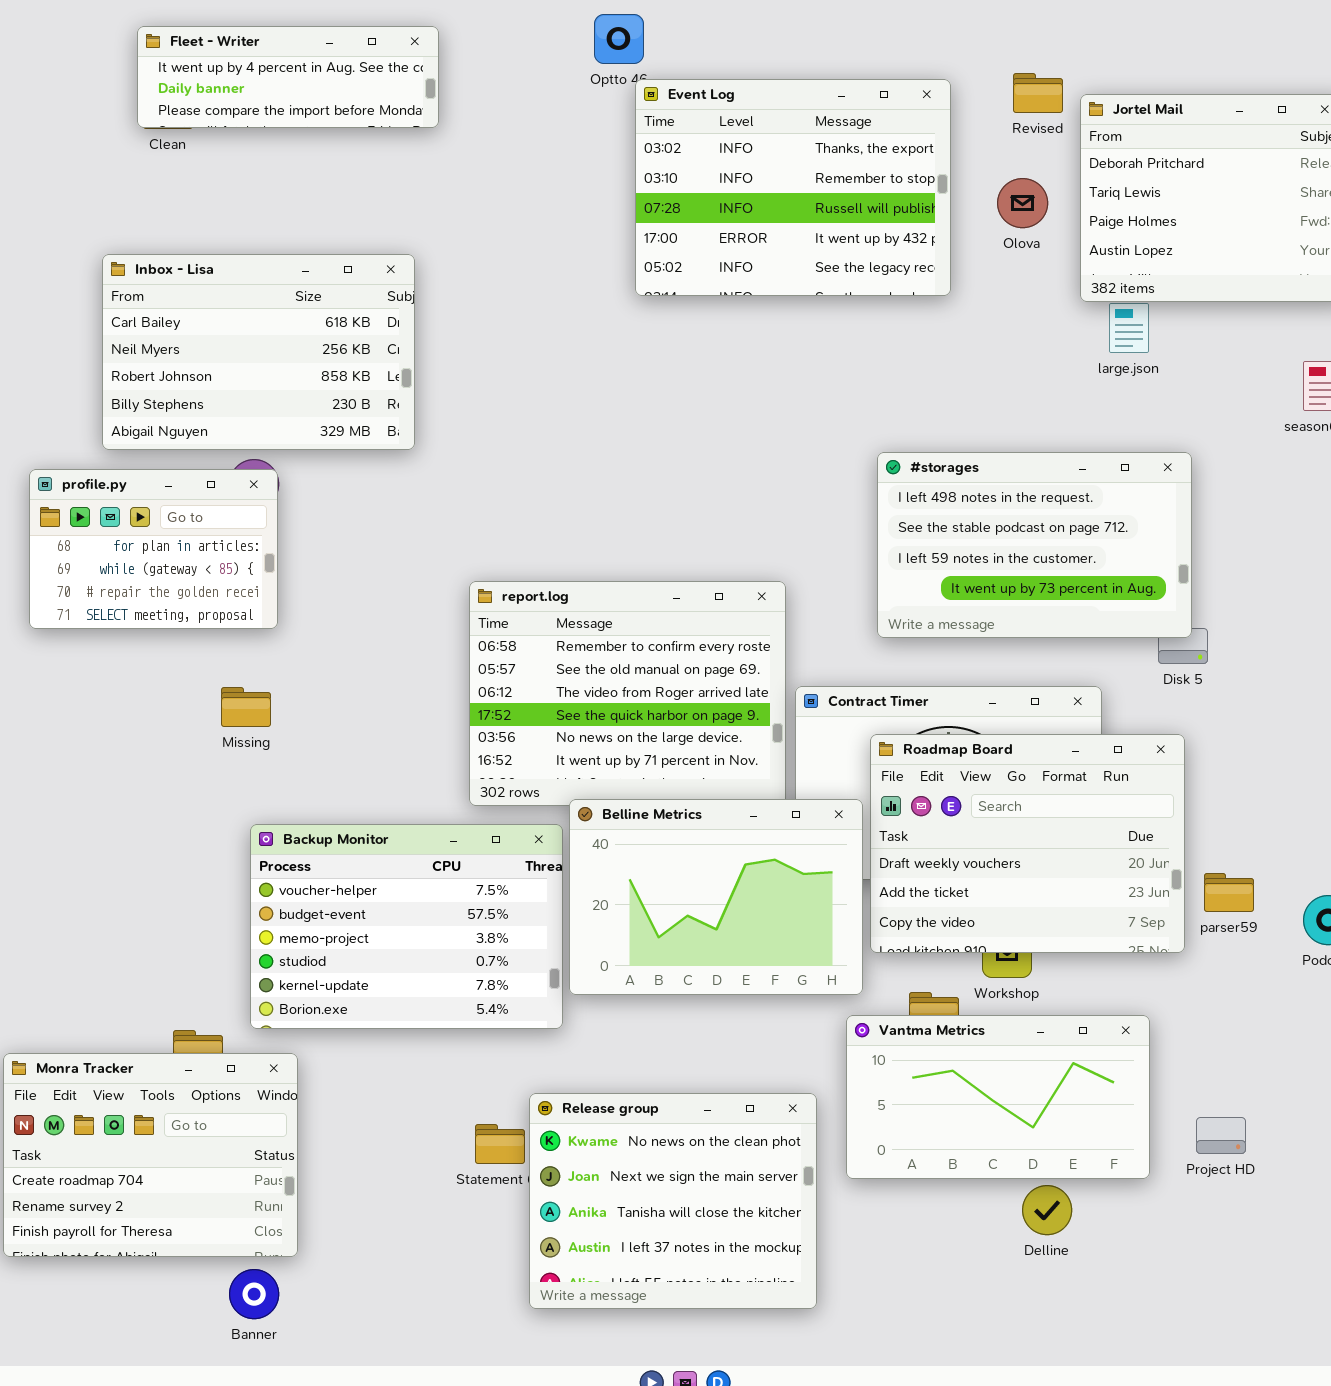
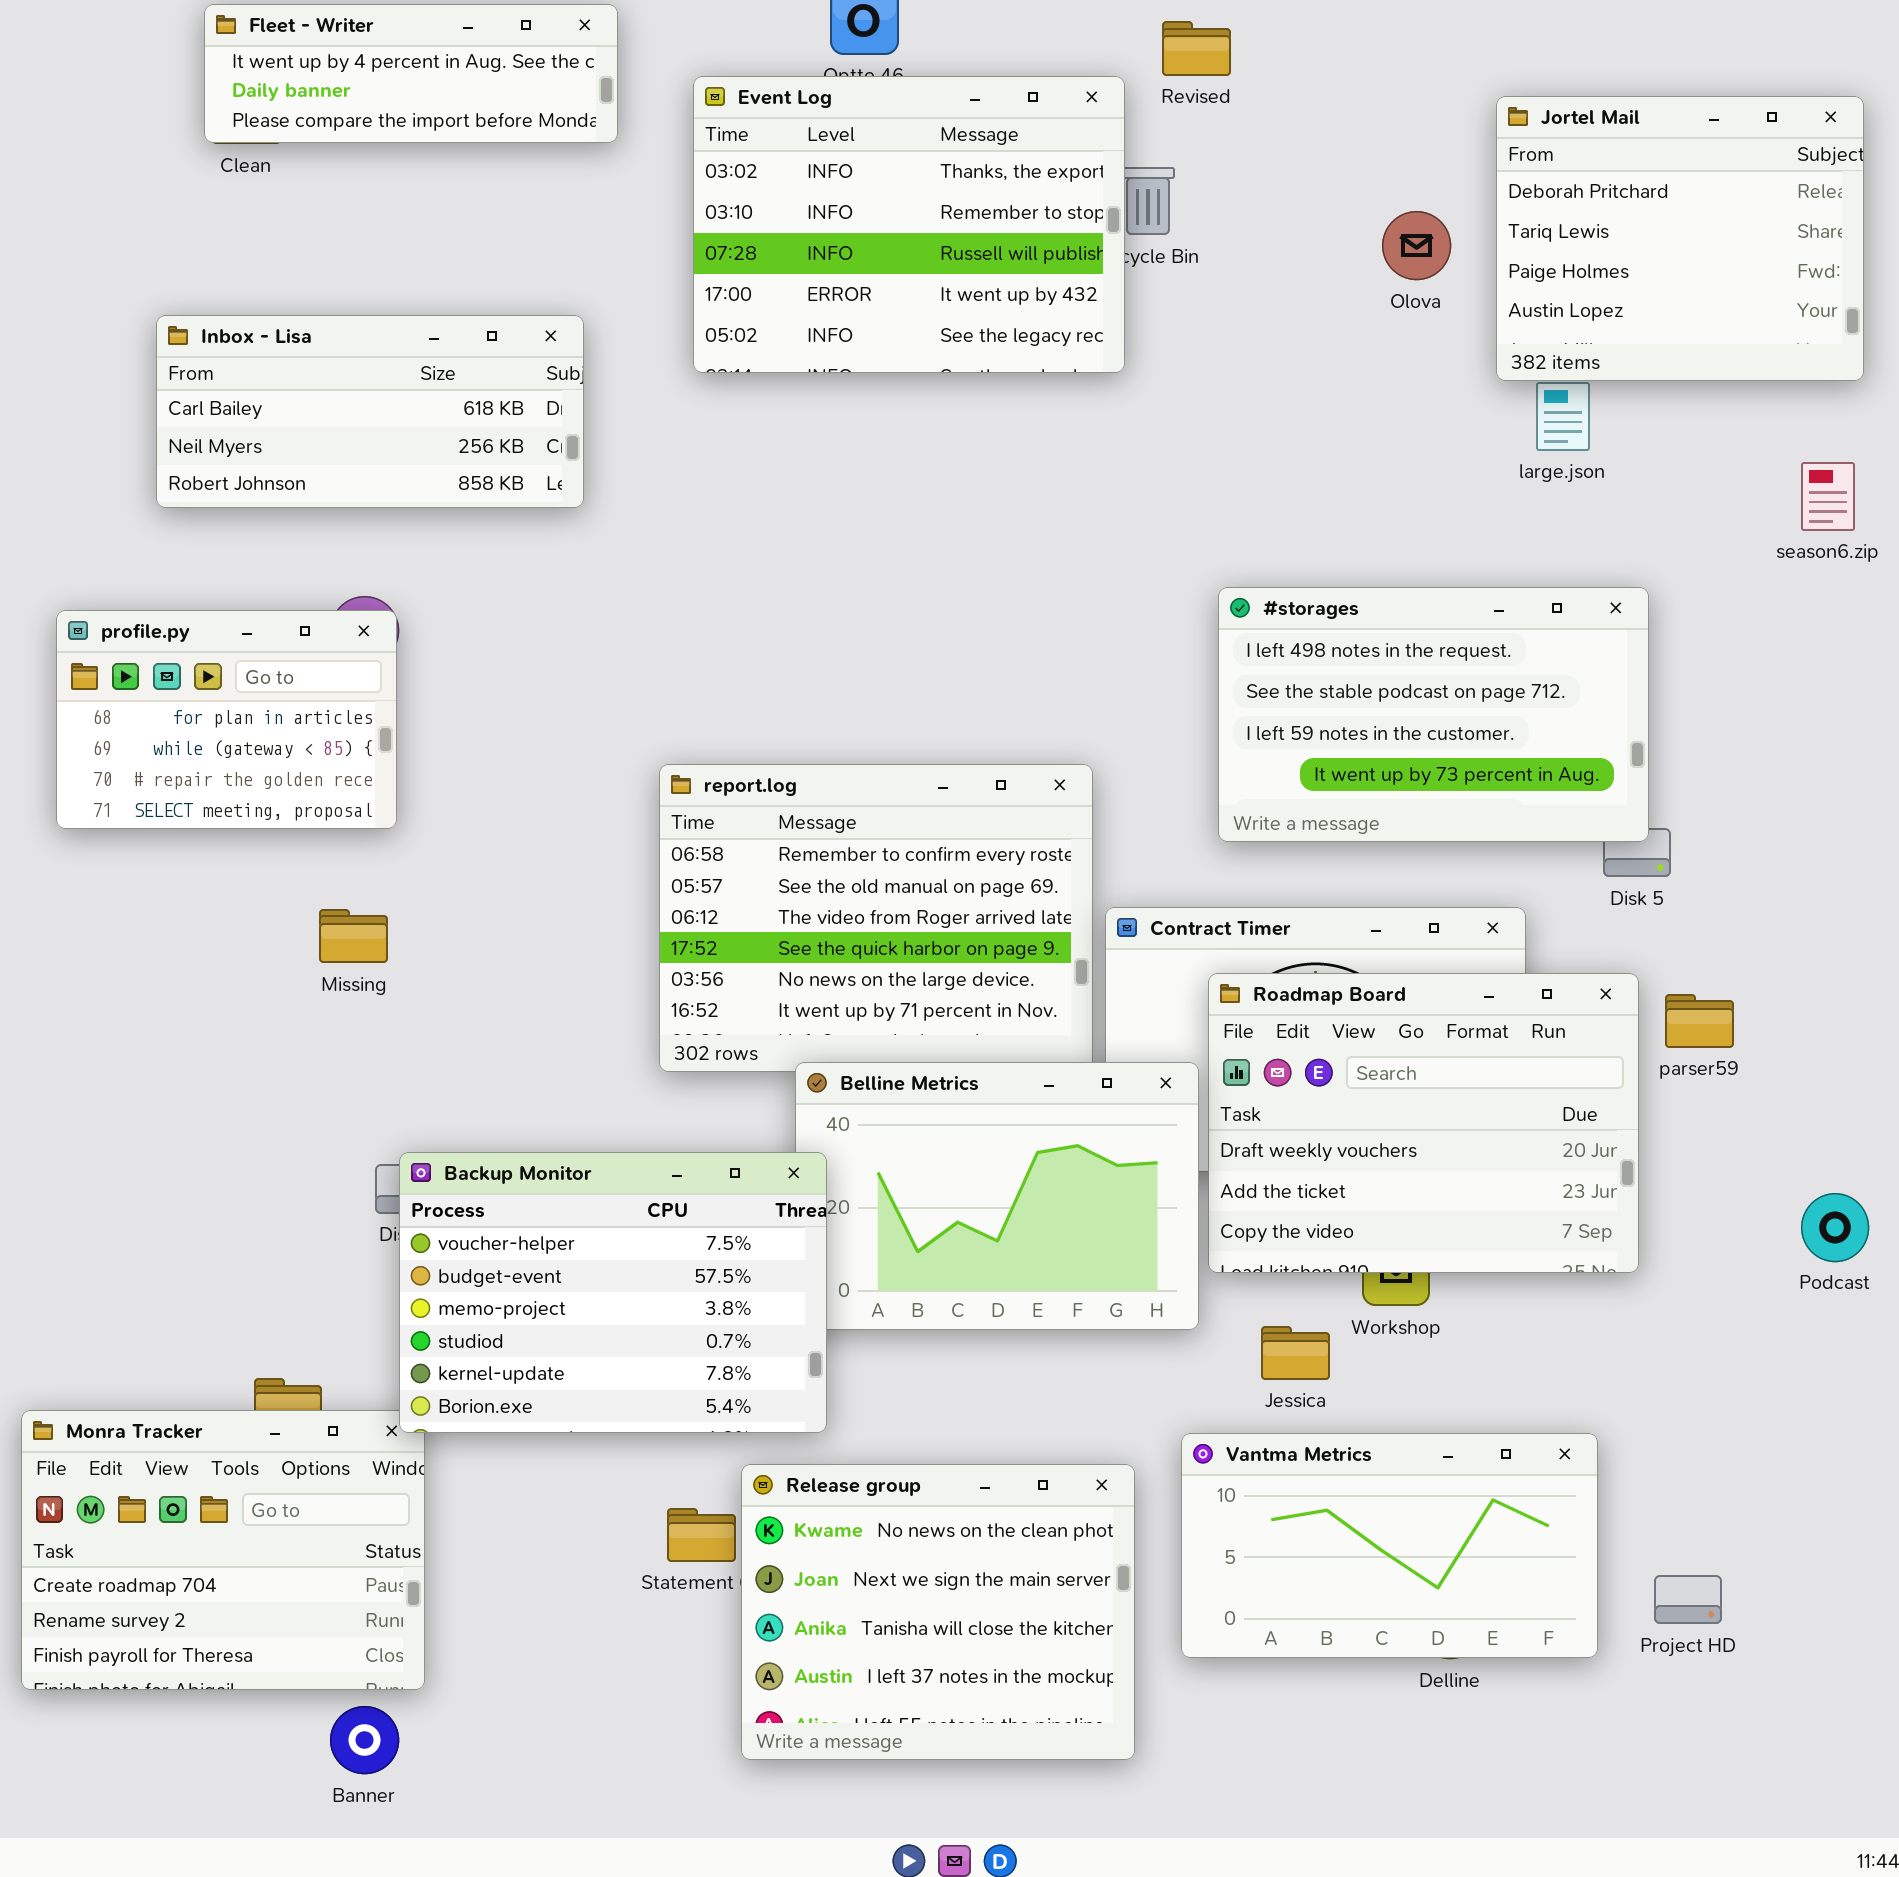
Revised: [1013,73,1063,113] -> [1162,21,1231,76], moved
Event Log: [635,79,951,296] -> [693,76,1125,373], moved
Inbox - Lisa: [102,254,415,450] -> [156,315,584,508], resized
Backup Monitor: [250,824,563,1029] -> [399,1152,827,1433], moved
parser59: [1204,873,1254,912] -> [1665,994,1734,1048], moved
Vantma Metrics: [846,1015,1150,1179] -> [1181,1433,1598,1658], moved
Project HD: [1196,1117,1246,1154] -> [1654,1575,1722,1624], moved

